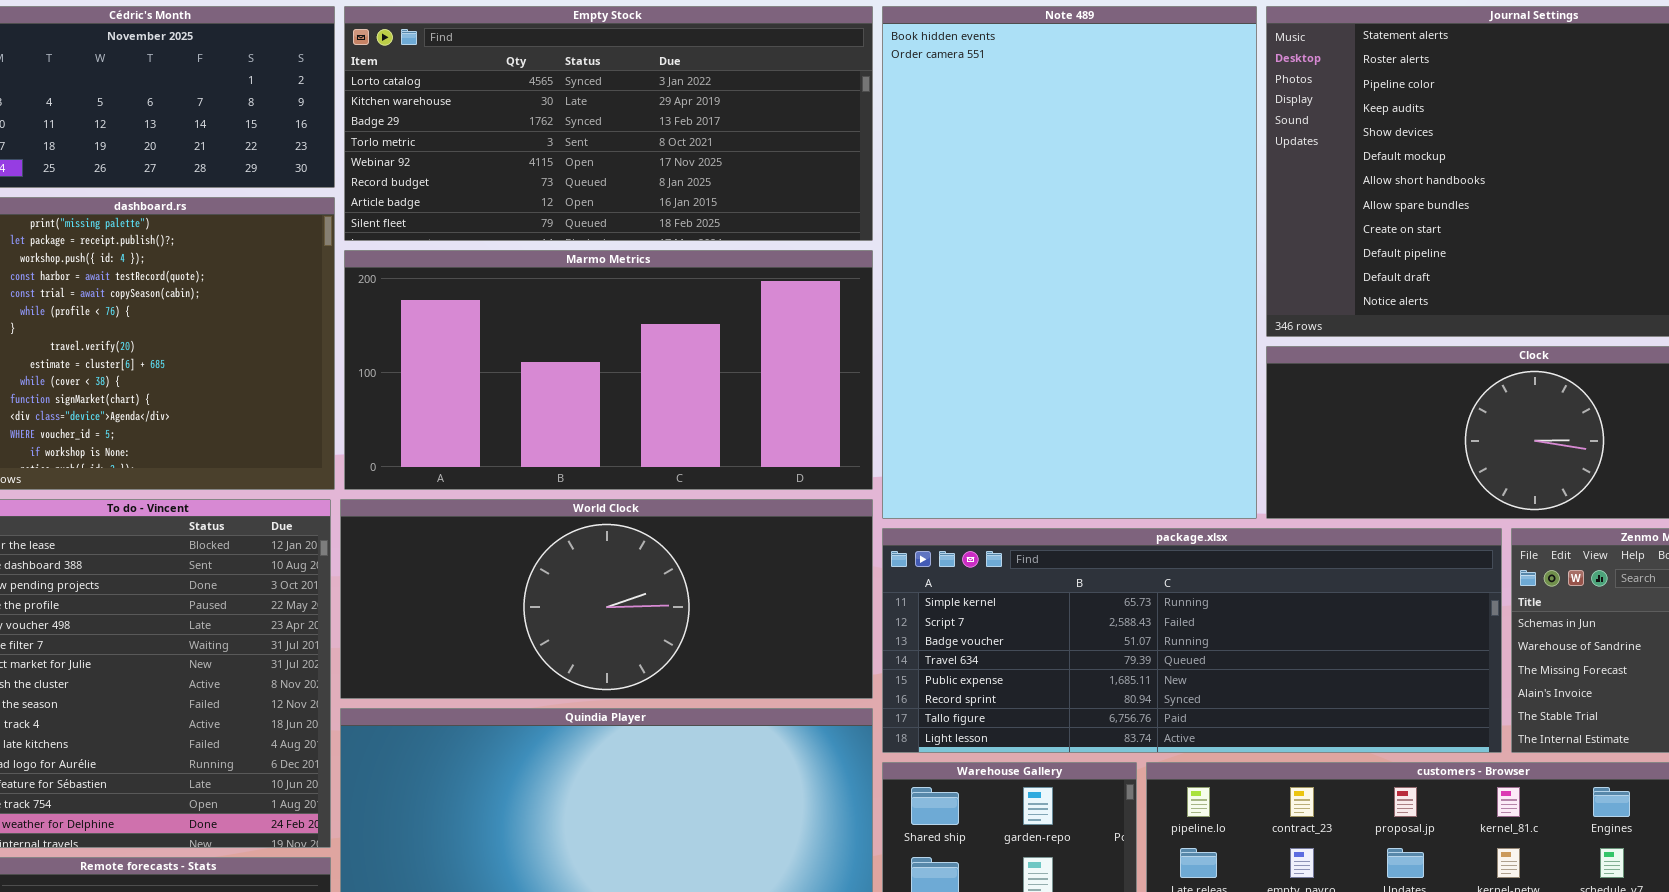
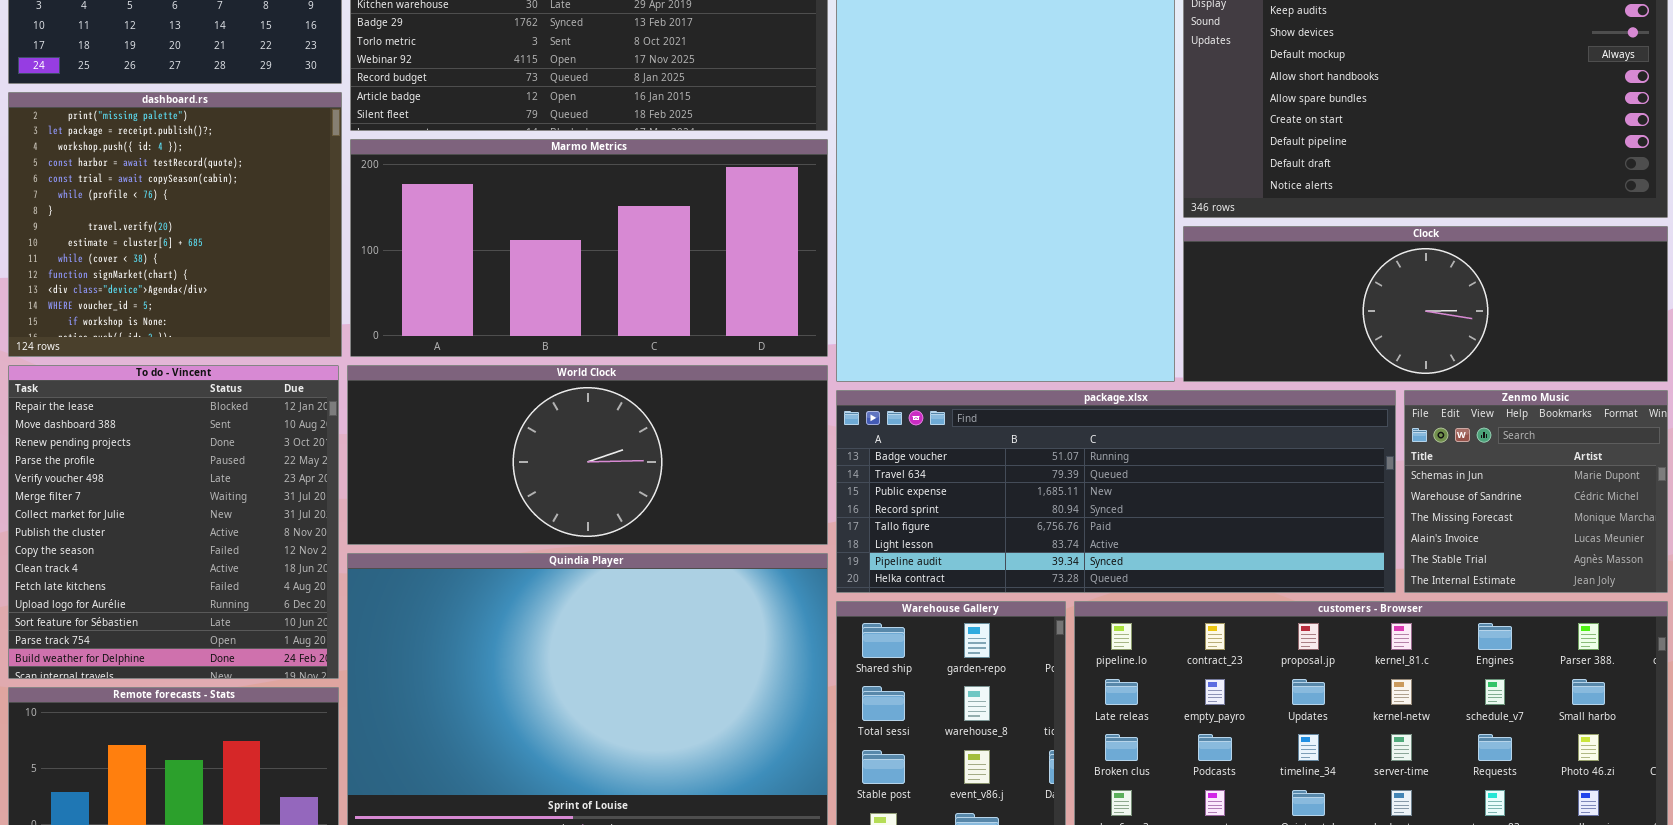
package.xlsx: [882,528,1502,753] -> [836,390,1396,593], scrolled down 2 rows

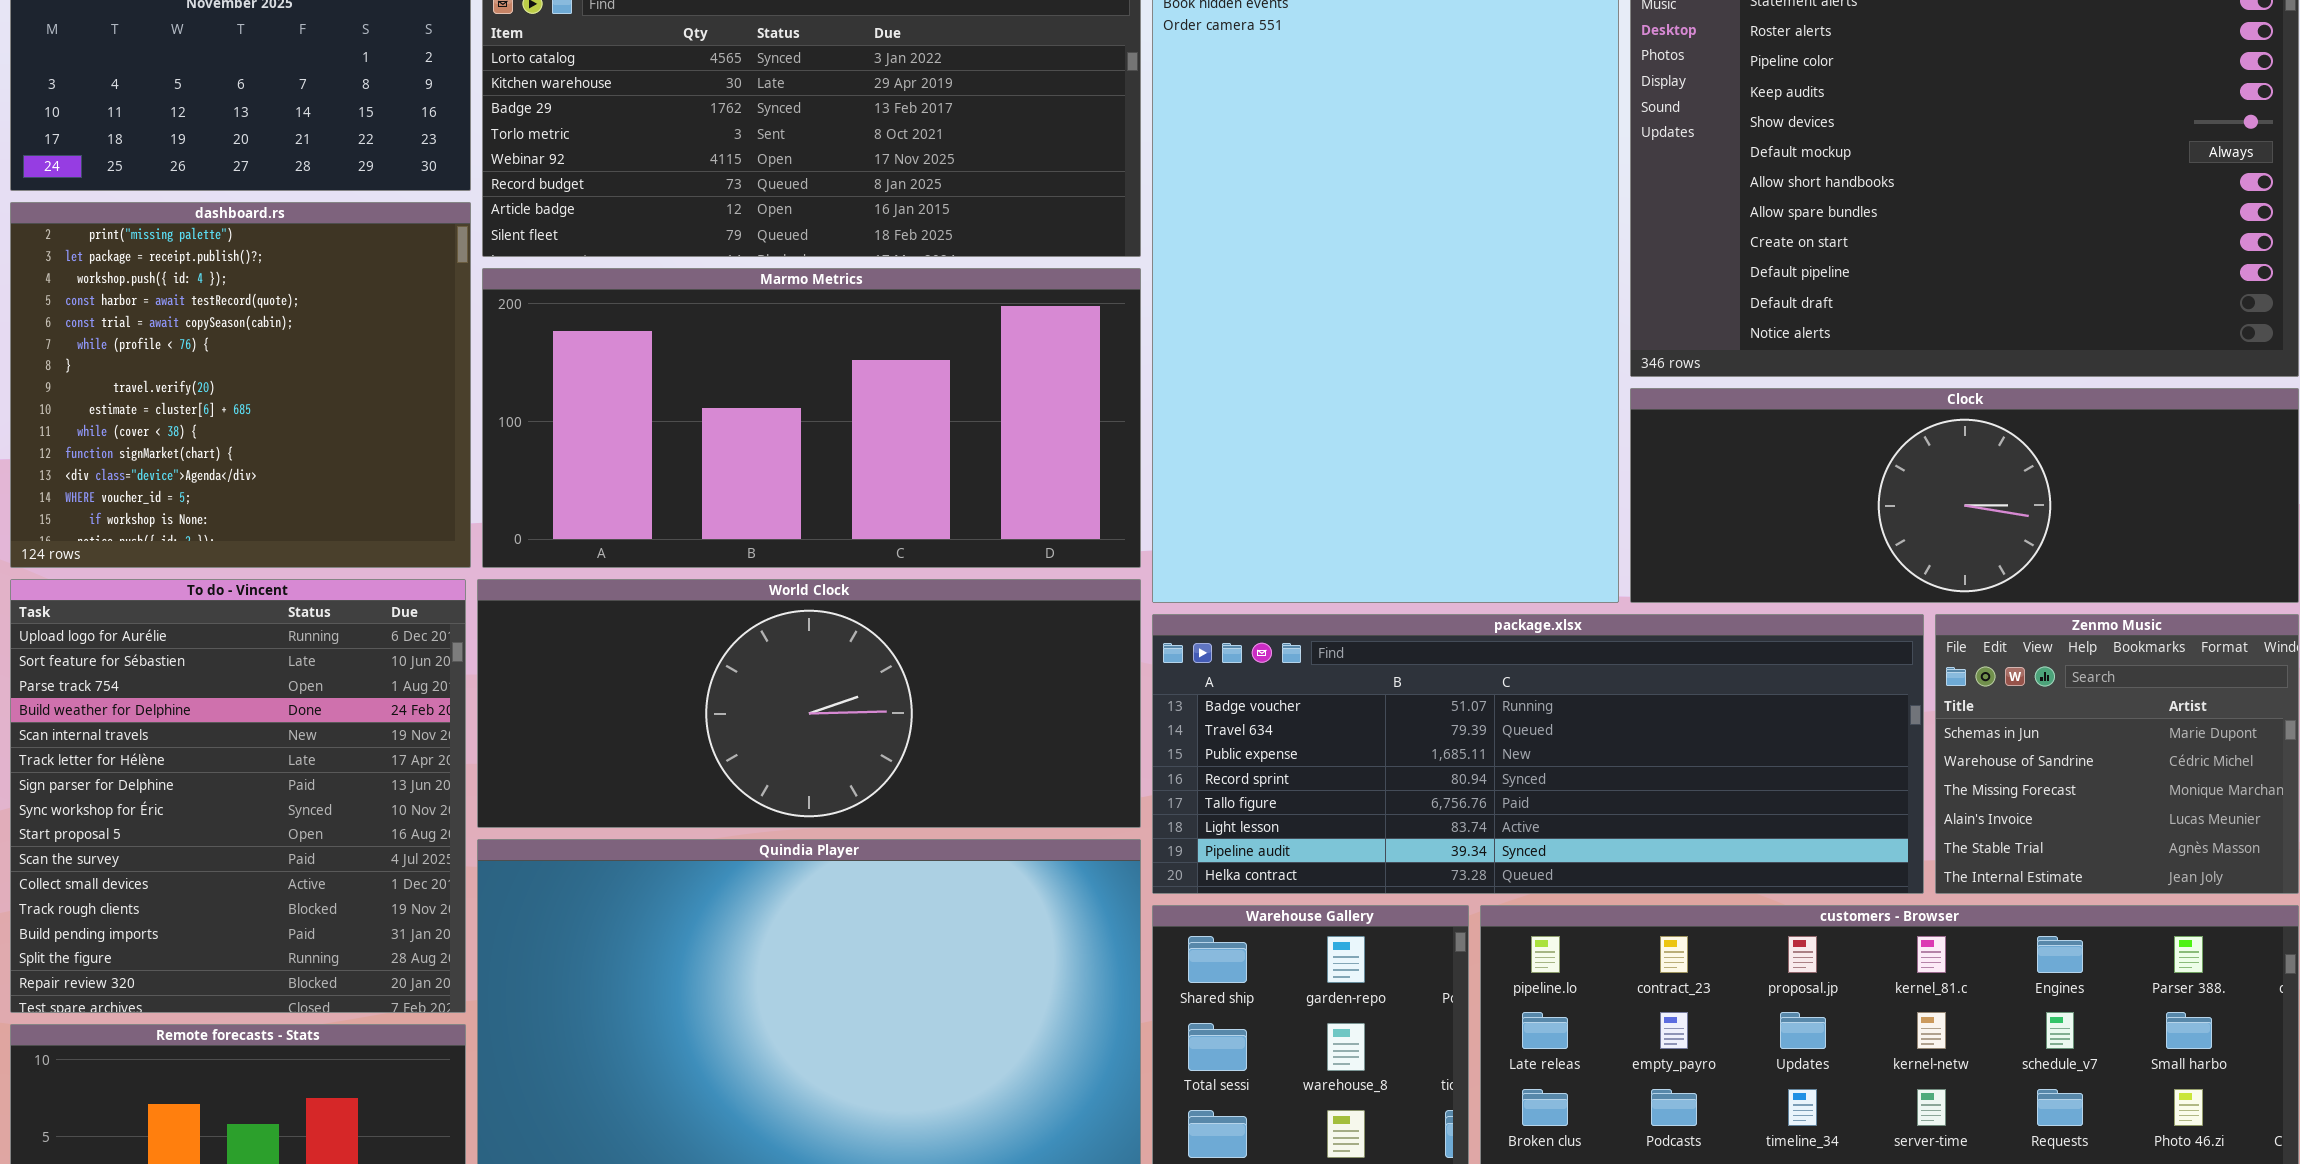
To do - Vincent: [8,365,339,679] -> [10,579,466,1013], scrolled down 11 rows

